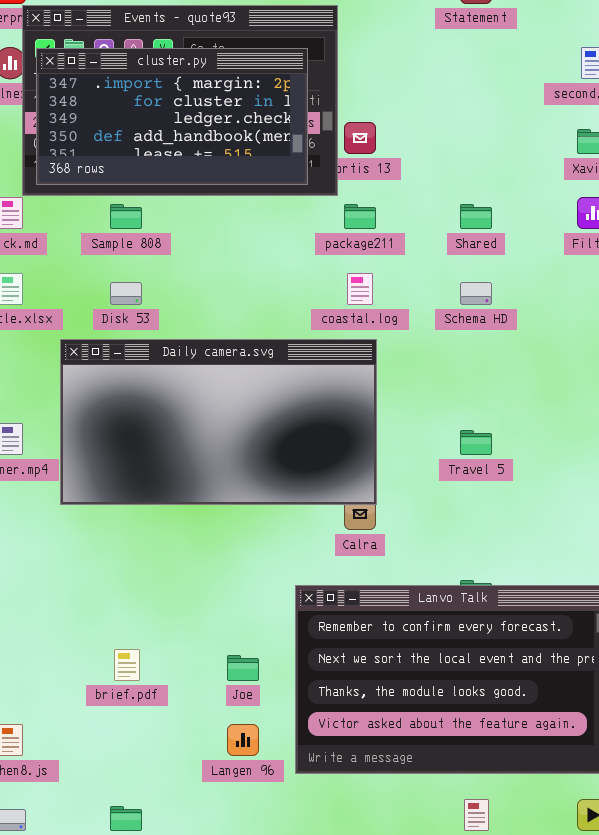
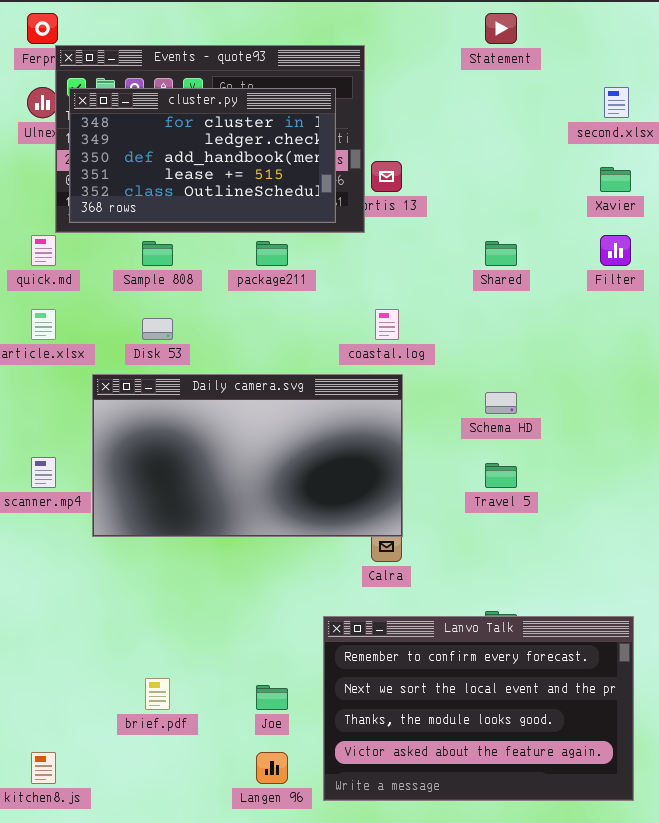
cluster.py: [36,48,308,185] -> [69,88,336,223], scrolled down 1 row
package211: [344,204,376,229] -> [256,241,288,266], moved
Schema HD: [460,282,492,305] -> [485,392,517,414], moved

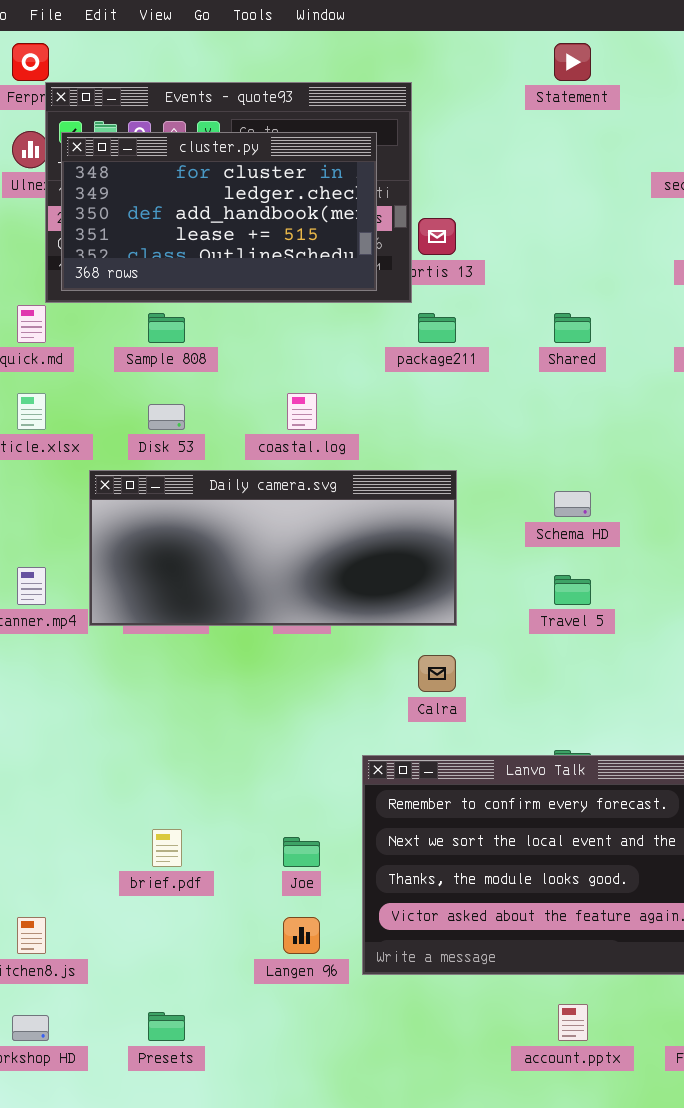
package211: [256,241,288,266] -> [418,313,456,343], moved
coastal.log: [375,309,399,340] -> [287,393,317,430], moved
Daily camera.svg: [92,374,403,537] -> [89,470,457,626], resized

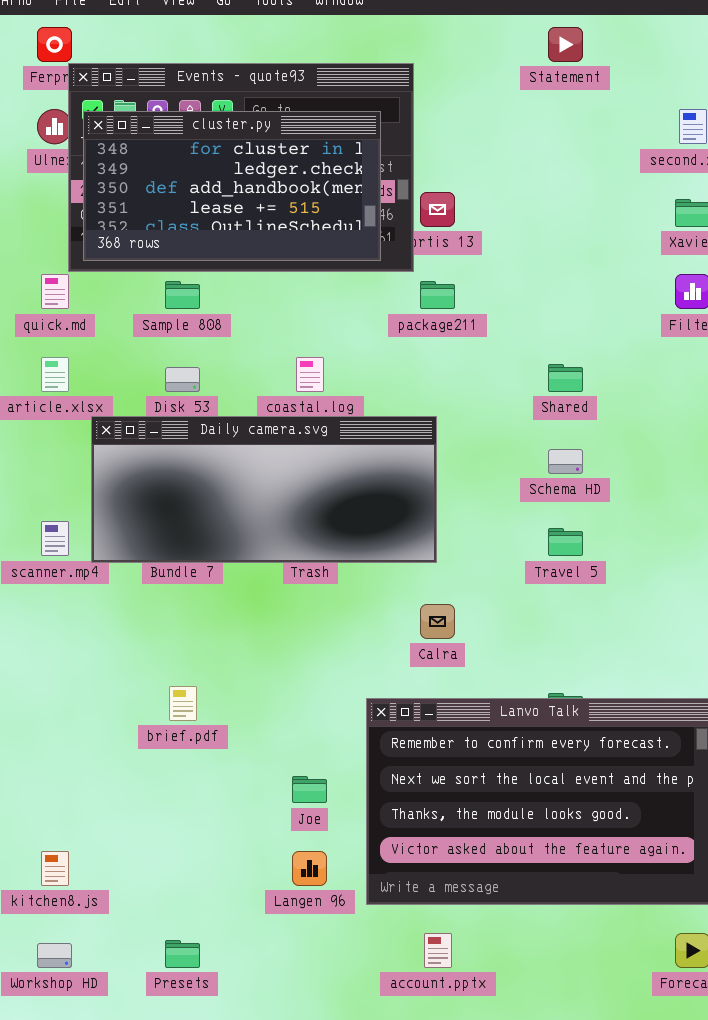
Shared: [554,313,591,343] -> [548,364,583,392], moved
Daily camera.svg: [89,470,457,626] -> [91,416,437,563], moved
brief.pdf: [152,829,182,867] -> [169,686,197,721], moved
account.pptx: [558,1004,588,1041] -> [424,933,452,968], moved

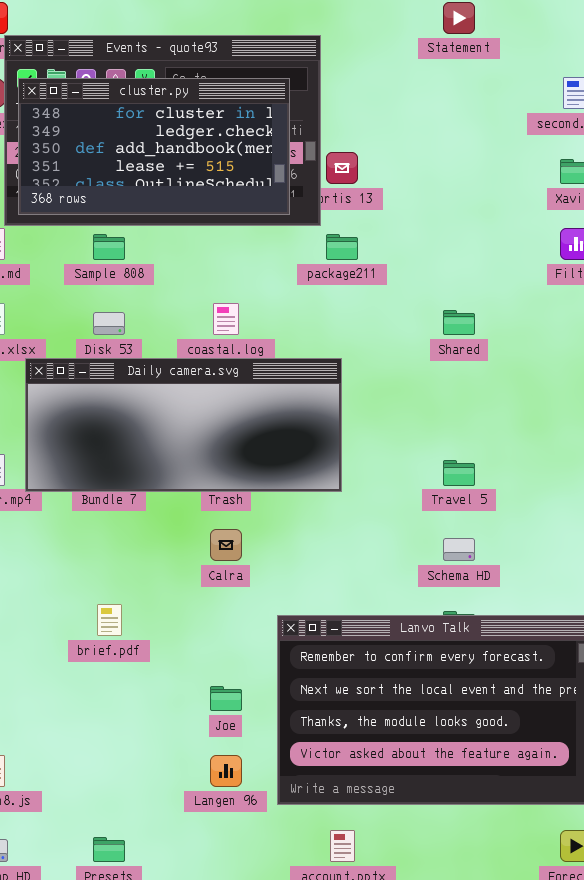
Schema HD: [548,449,583,474] -> [443,538,475,561], moved
Calra: [420,604,455,639] -> [210,529,242,561], moved

